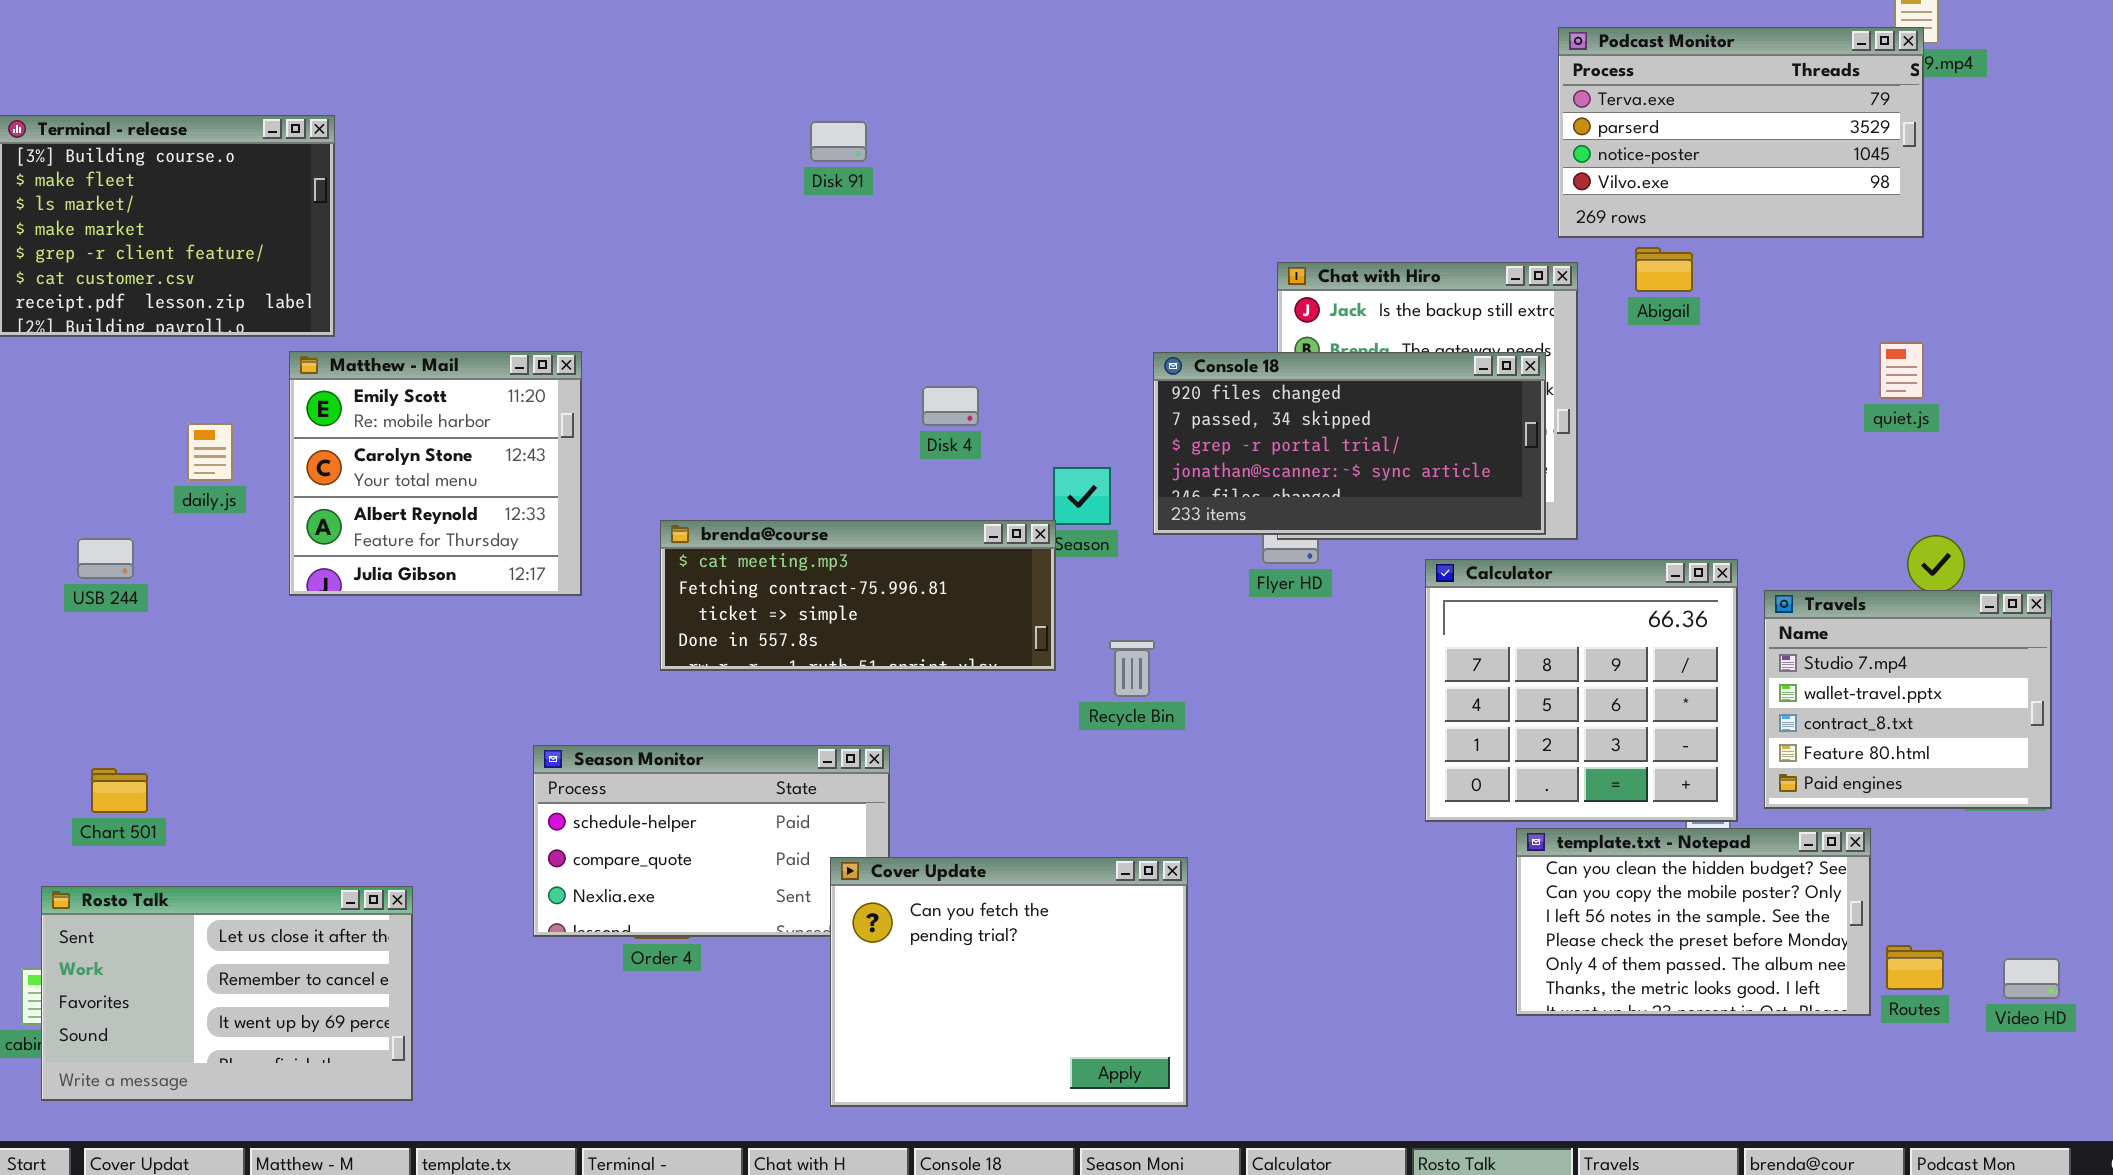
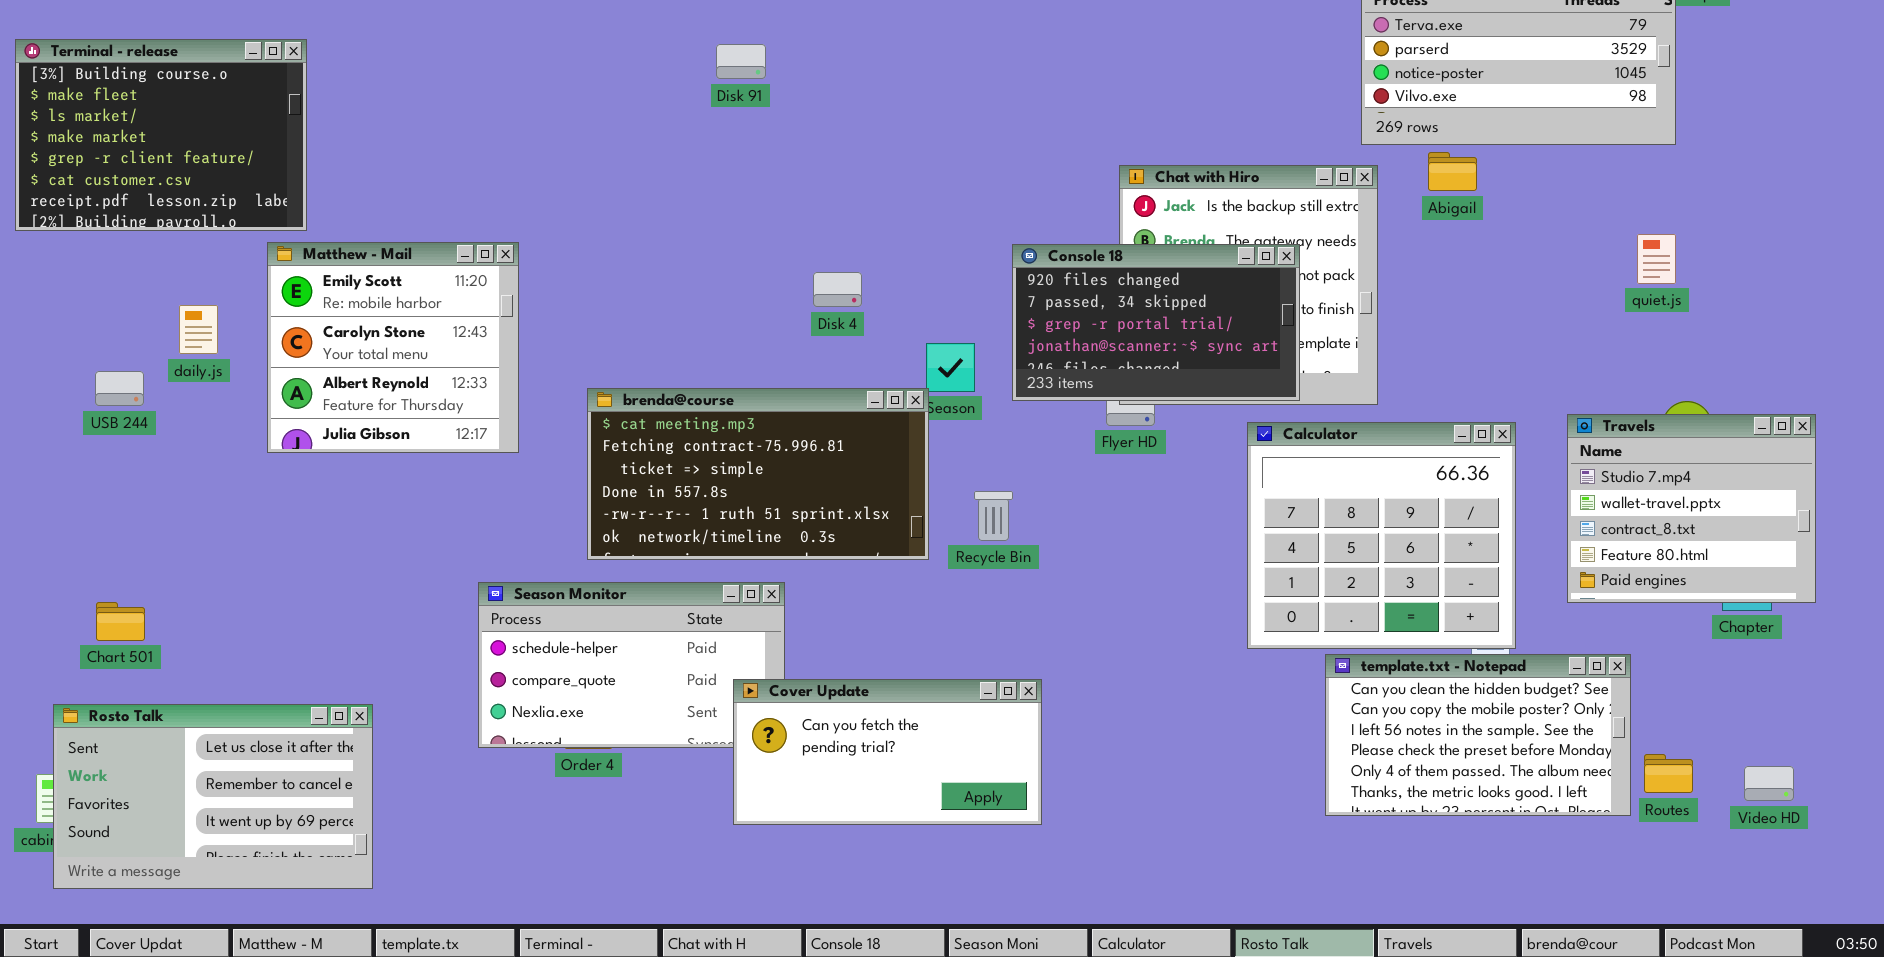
Console 18: [1153,352,1546,535] -> [1012,244,1300,401], resized
brenda@course: [660,520,1056,671] -> [587,388,929,560], resized
USB 244: [77,538,134,579] -> [95,371,144,406], moved
Travels: [1764,590,2052,809] -> [1567,414,1816,603], moved
Cover Update: [830,857,1188,1107] -> [733,679,1042,825], resized

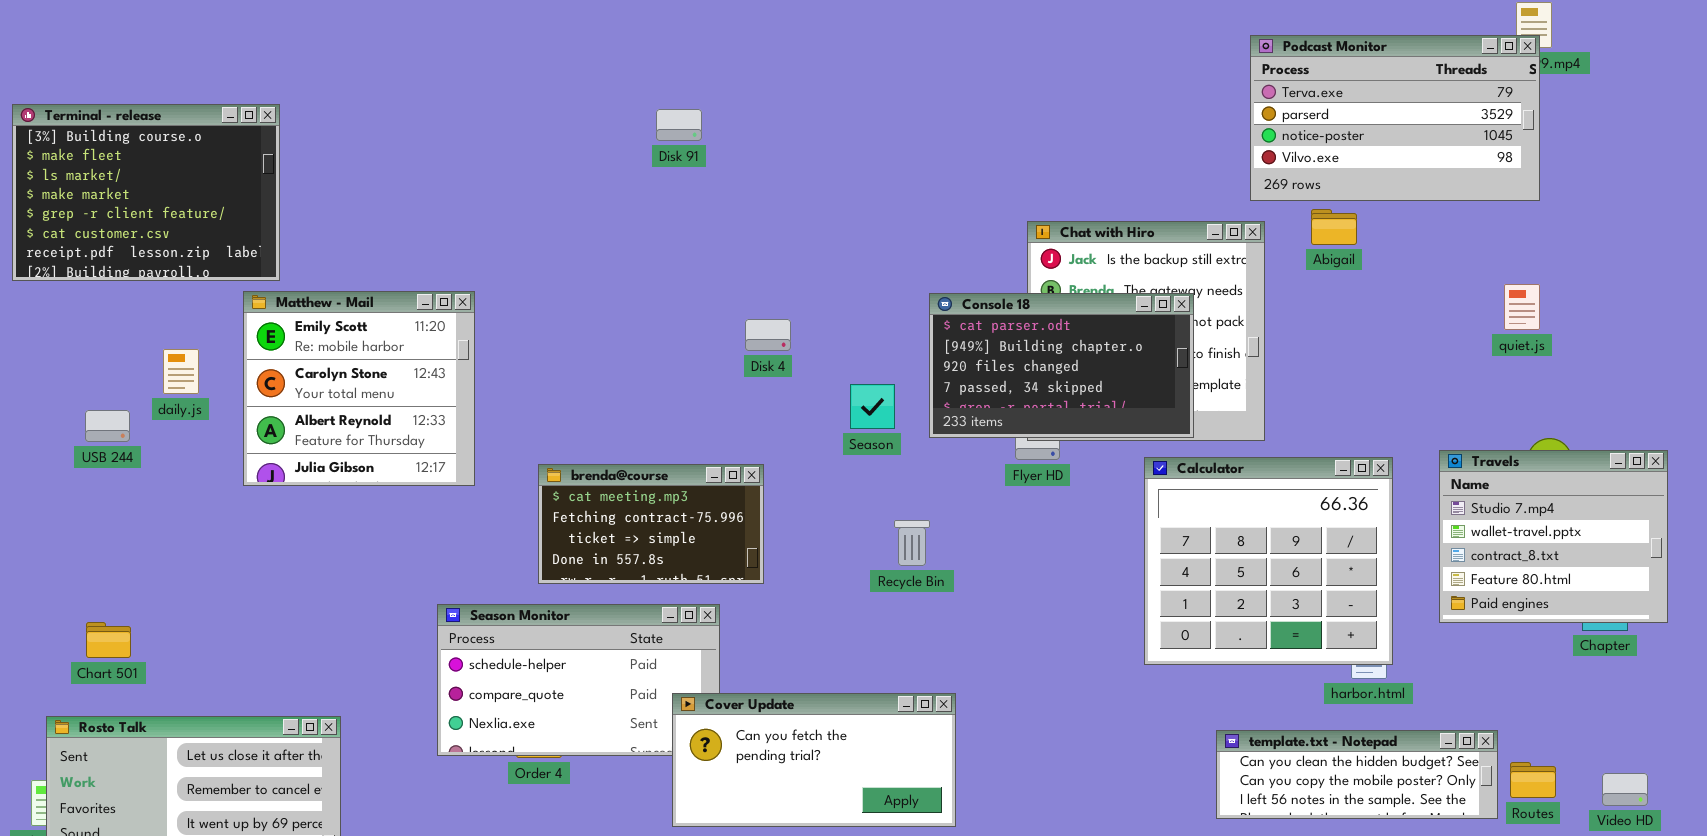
Console 18: [1012,244,1300,401] -> [929,293,1194,438], scrolled up 2 rows
brenda@course: [587,388,929,560] -> [538,464,764,584], resized
template.txt - Notepad: [1325,654,1631,816] -> [1216,730,1498,819], resized

